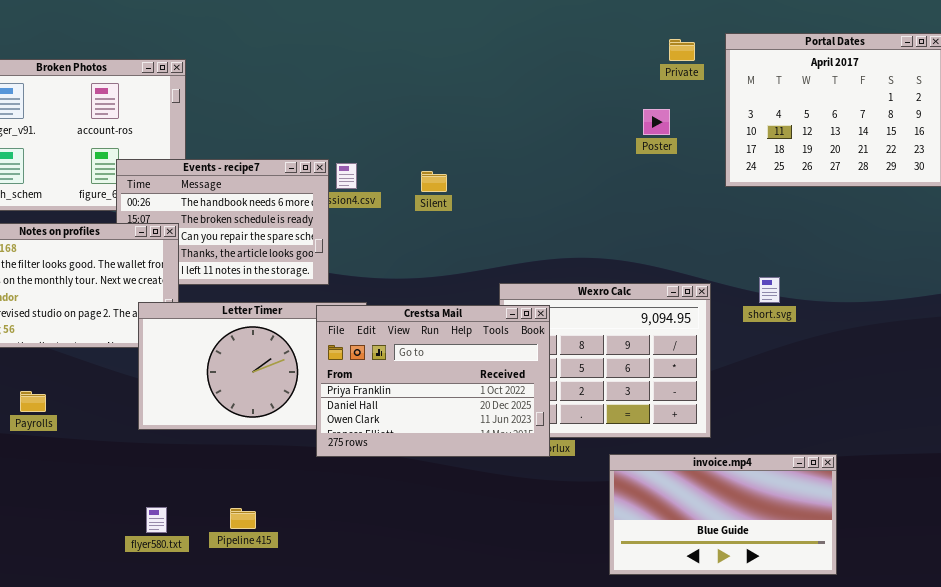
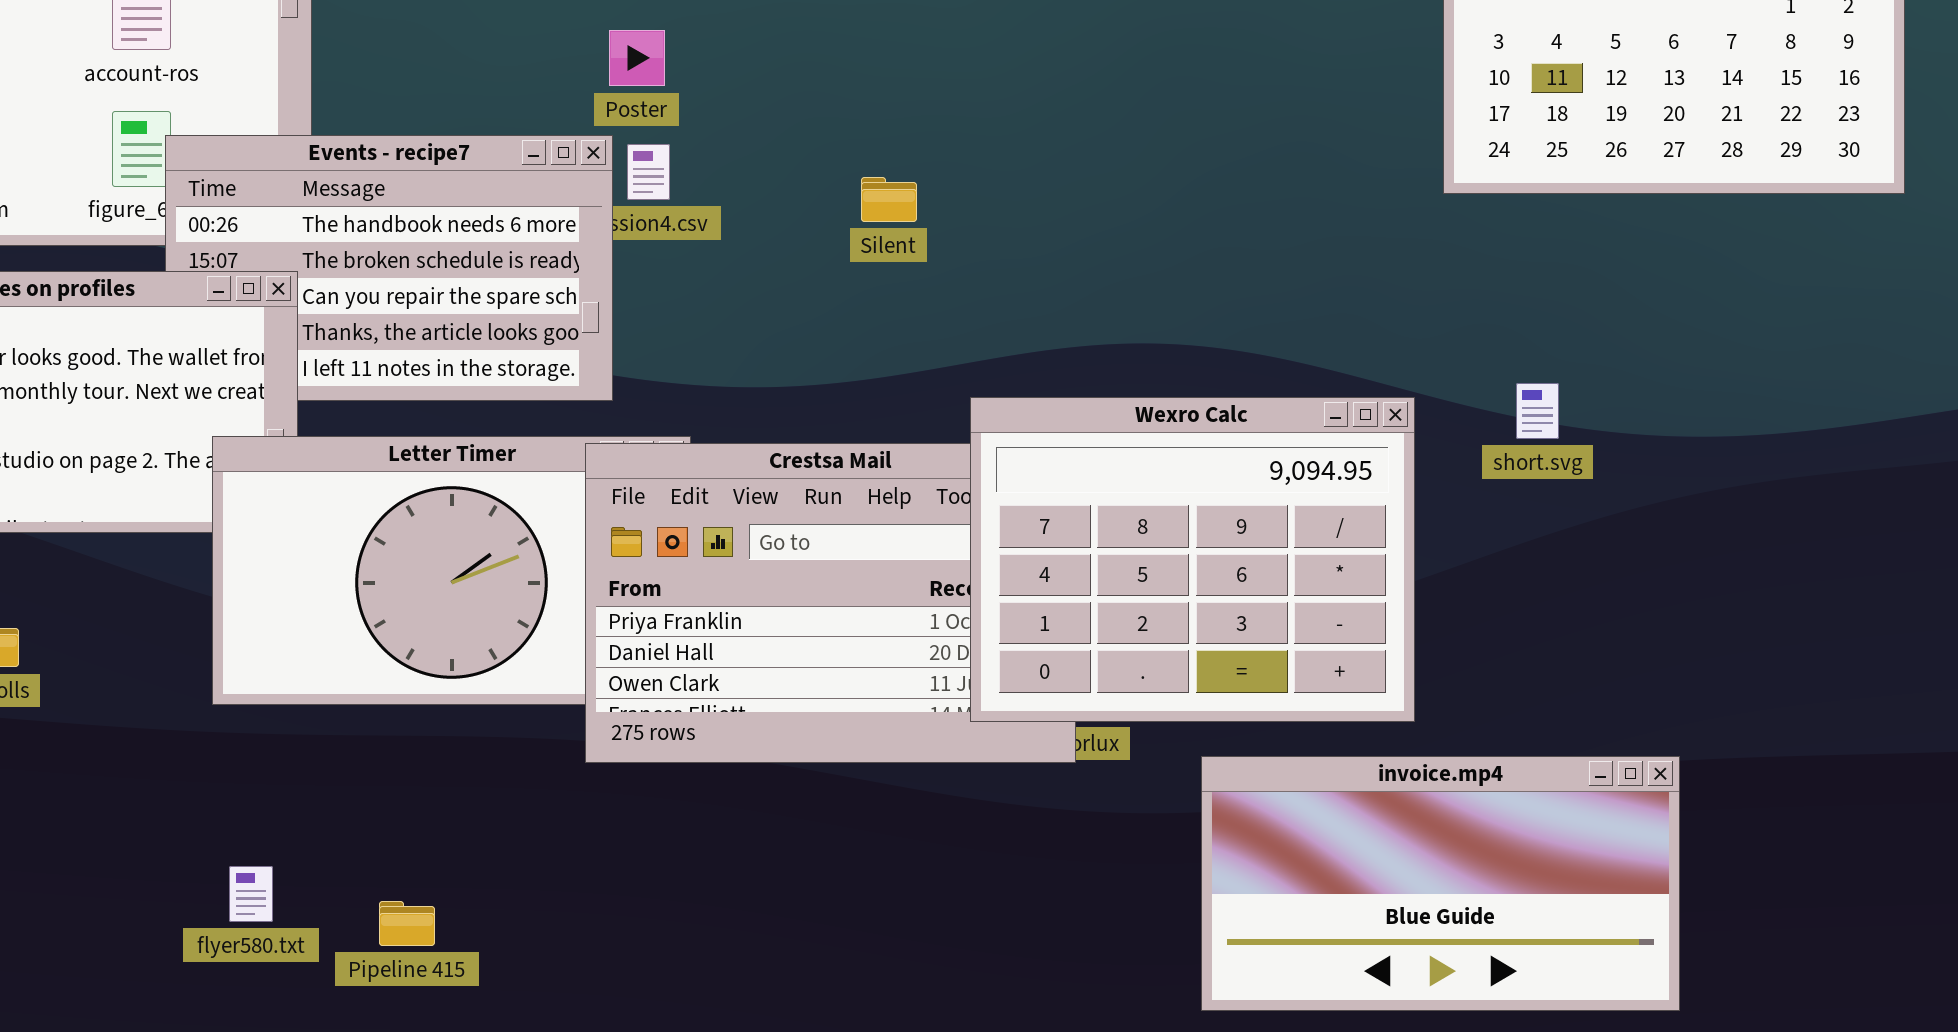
Poster: [643,109,670,135] -> [609,30,665,86], moved
Silent: [421,171,447,192] -> [861,177,917,222], moved
Wexro Calc: [499,283,711,438] -> [970,397,1415,722], raised
Pipeline 415: [230,508,256,529] -> [379,901,435,946], moved

